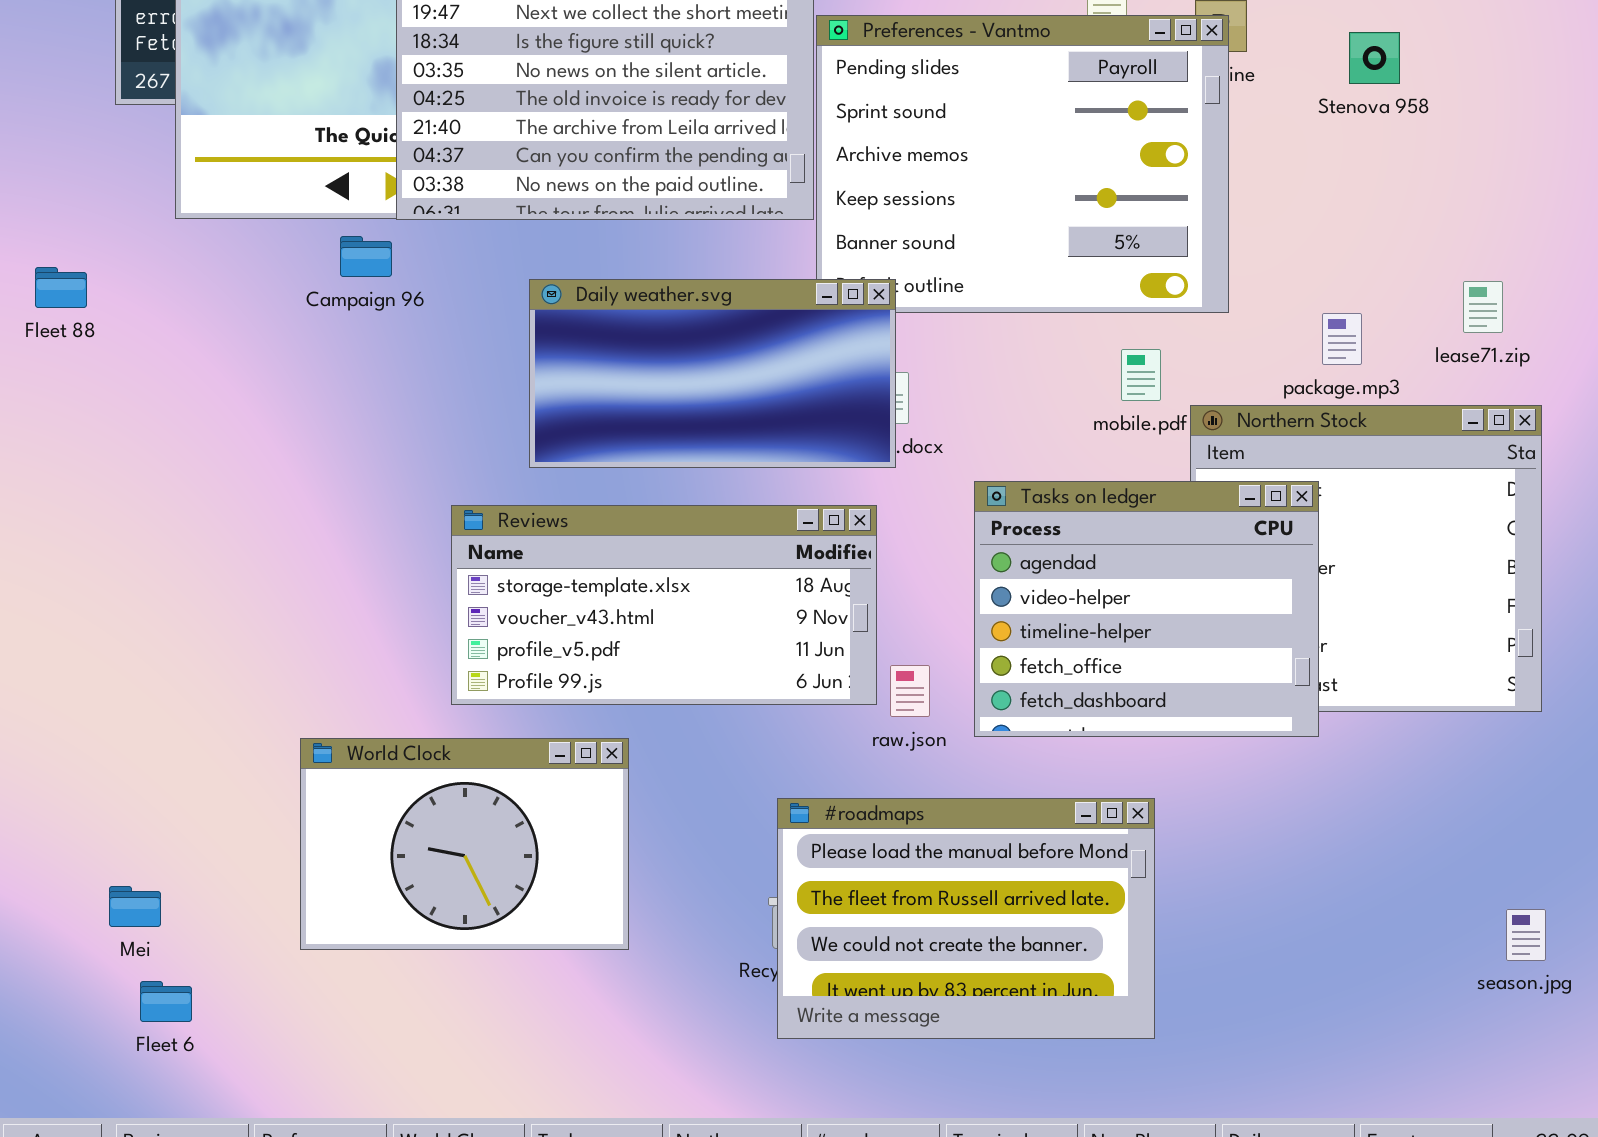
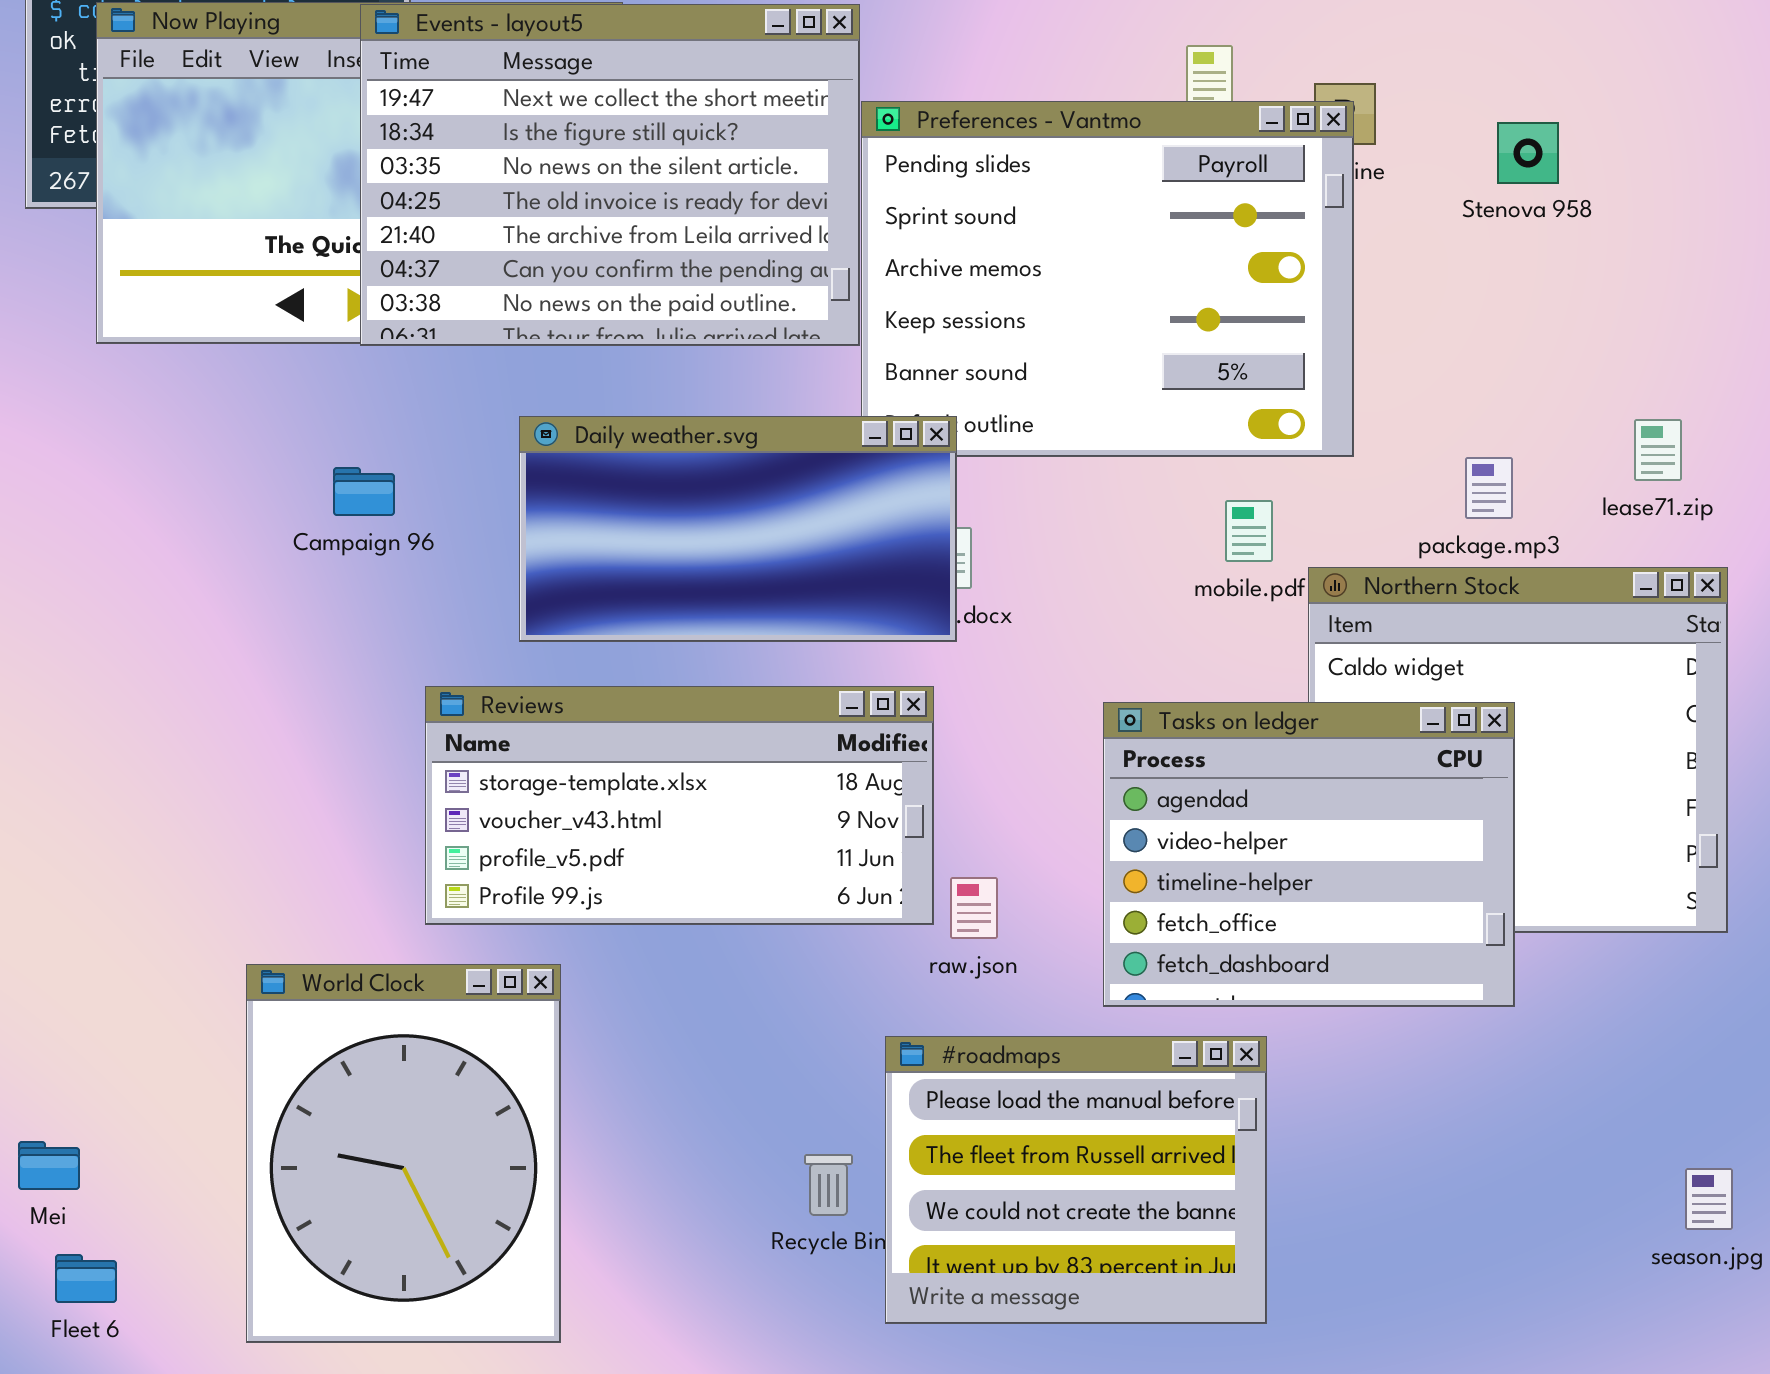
Campaign 96: [340,236,392,277] -> [333,467,395,516], moved
Tasks on ledger: [974,481,1319,737] -> [1103,702,1515,1007], moved
World Clock: [300,738,629,950] -> [246,964,561,1343], resized
#roadmaps: [777,798,1155,1039] -> [885,1036,1267,1324], resized

